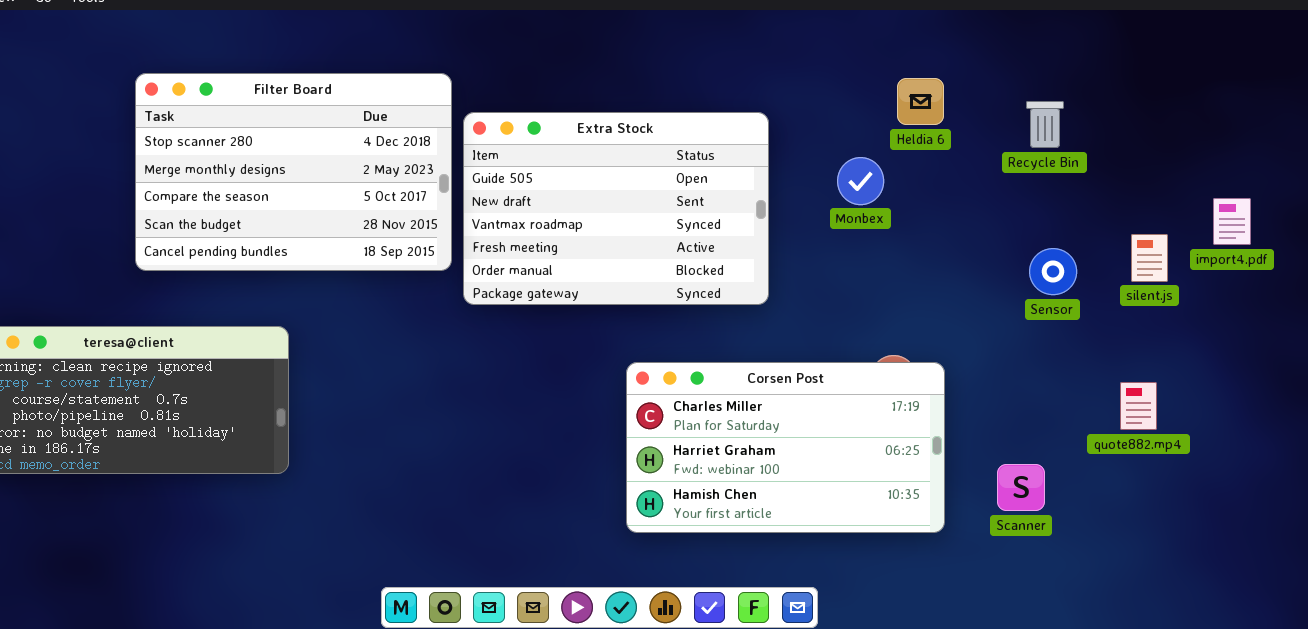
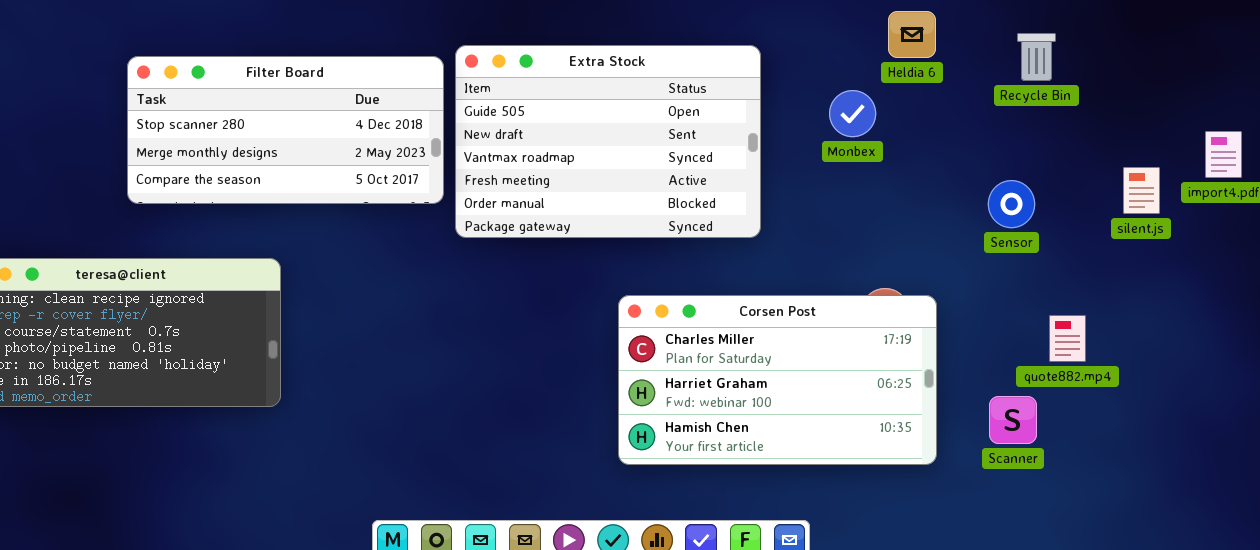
Filter Board: [135,73,452,271] -> [127,56,444,204], resized
Sensor: [1029,248,1077,295] -> [988,180,1035,228], moved
quote882.mp4: [1120,382,1157,430] -> [1049,315,1086,362], moved

